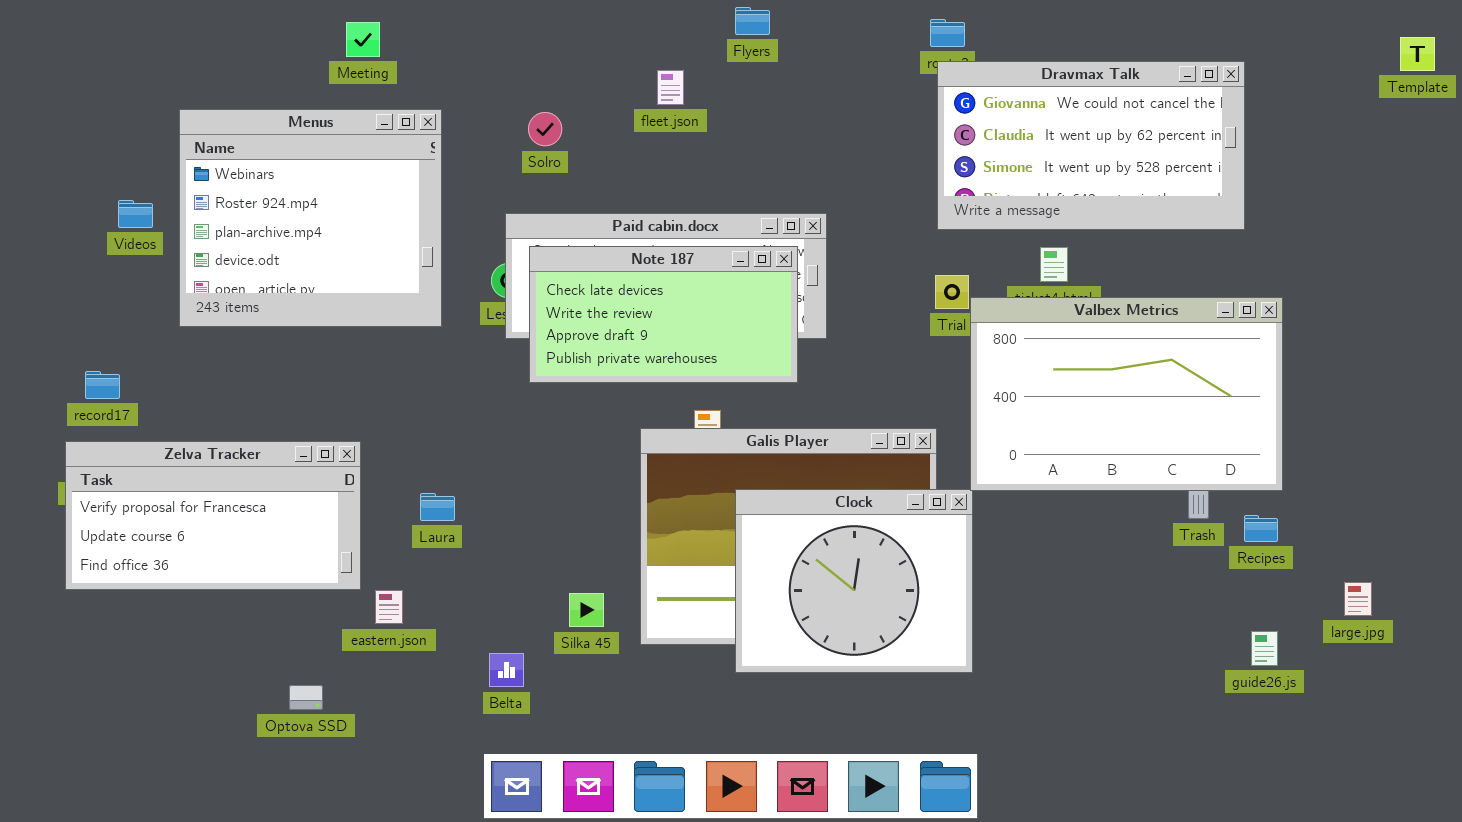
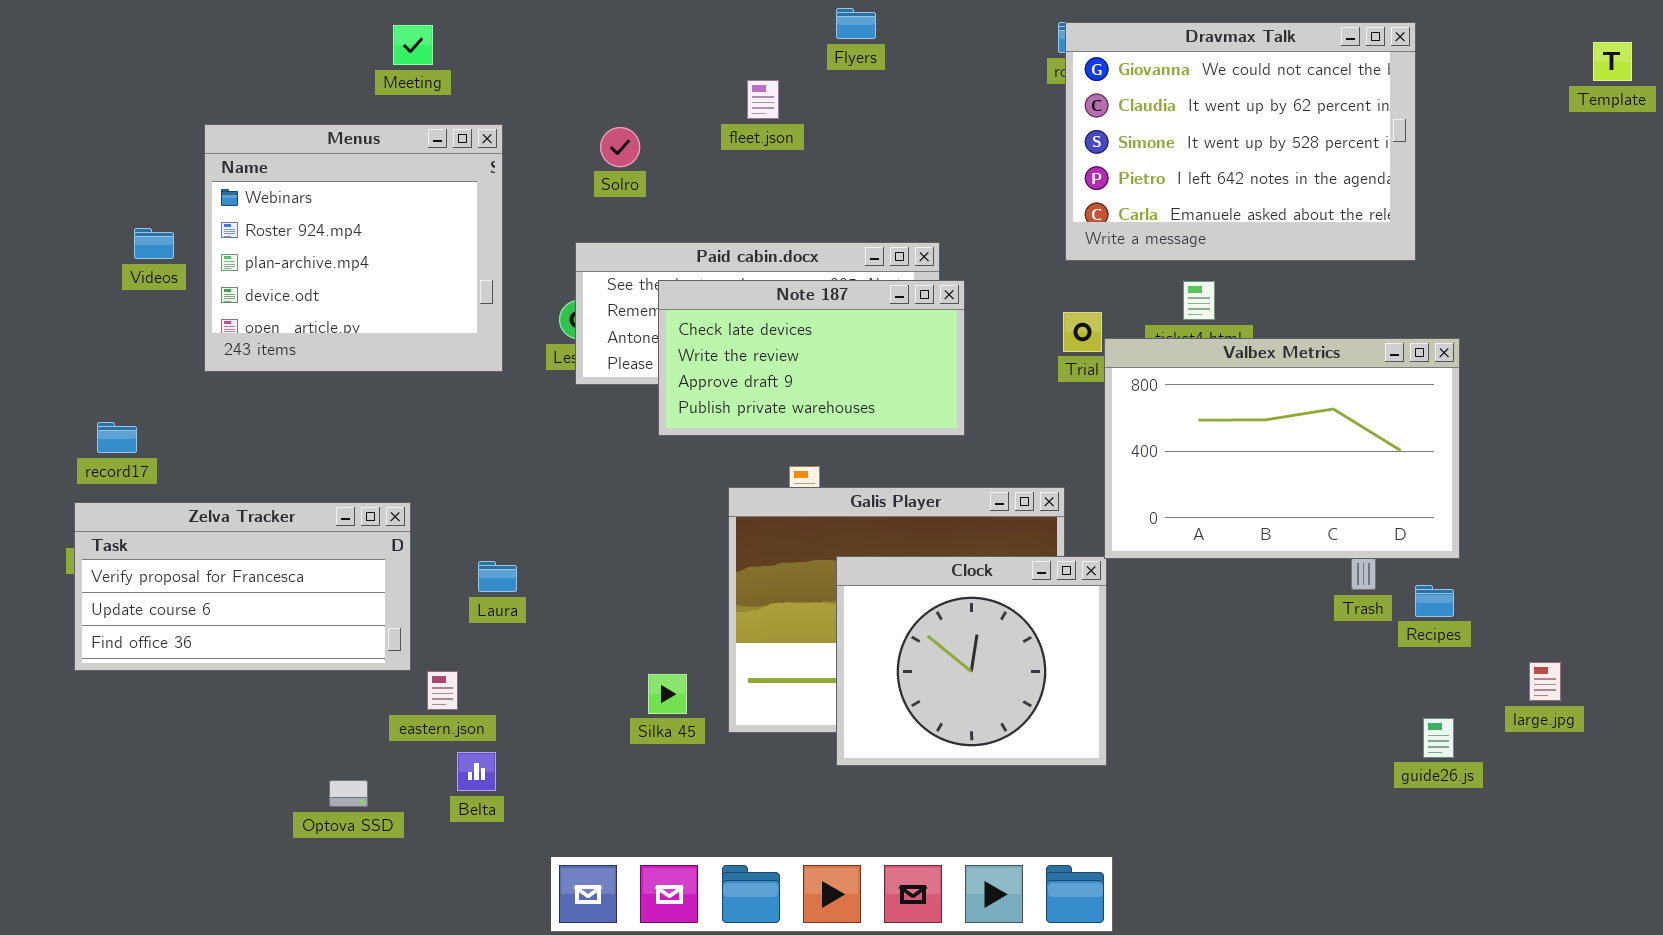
Dravmax Talk: [937,61,1245,230] -> [1065,22,1416,261], resized
Note 187: [529,246,798,383] -> [658,280,965,436], moved
Belta: [489,653,524,687] -> [457,752,496,791], moved

